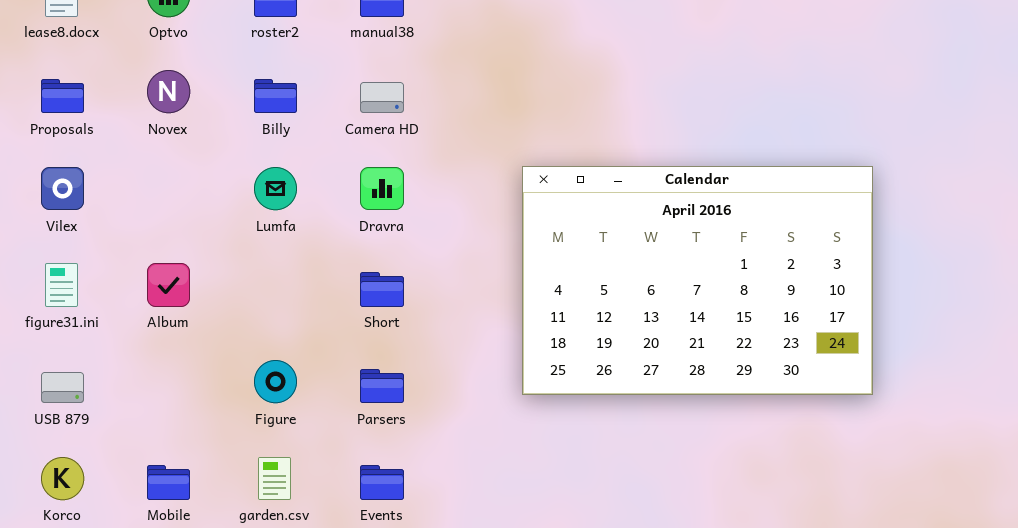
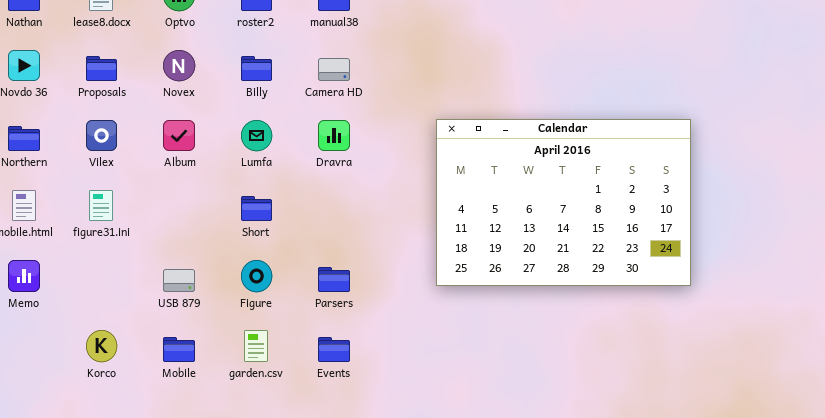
Album: [147,263,190,307] -> [163,120,195,151], moved
Short: [360,272,404,307] -> [241,196,272,221], moved
USB 879: [41,372,84,403] -> [163,269,195,292], moved

